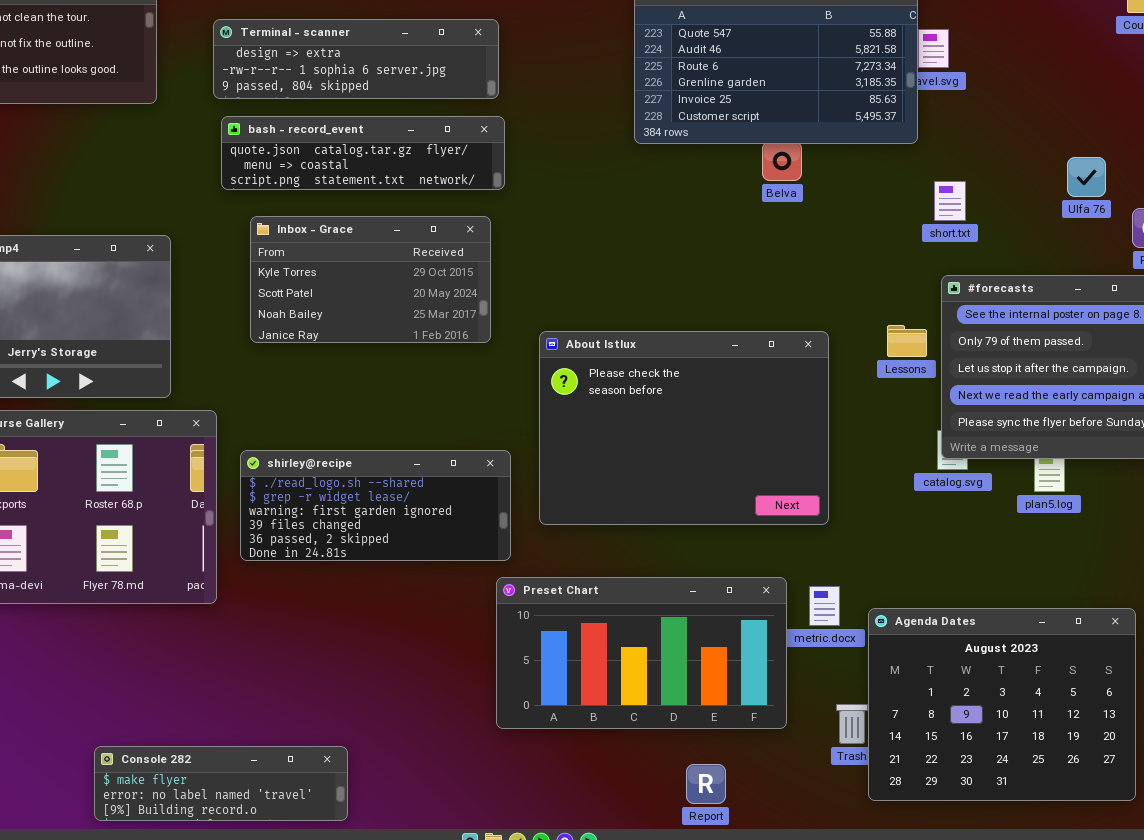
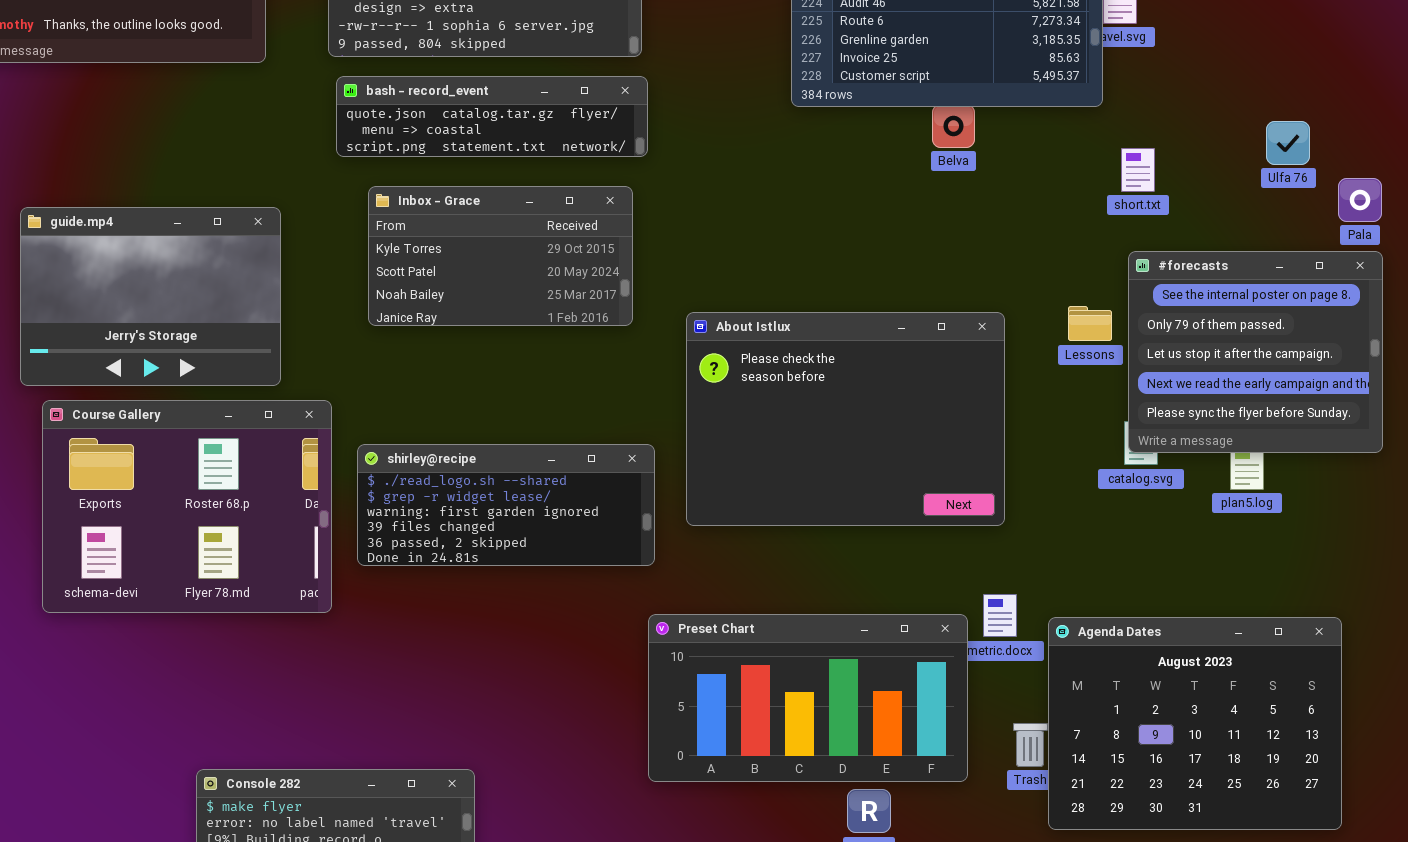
Preset Chart: [496,577,787,729] -> [648,614,968,782], moved

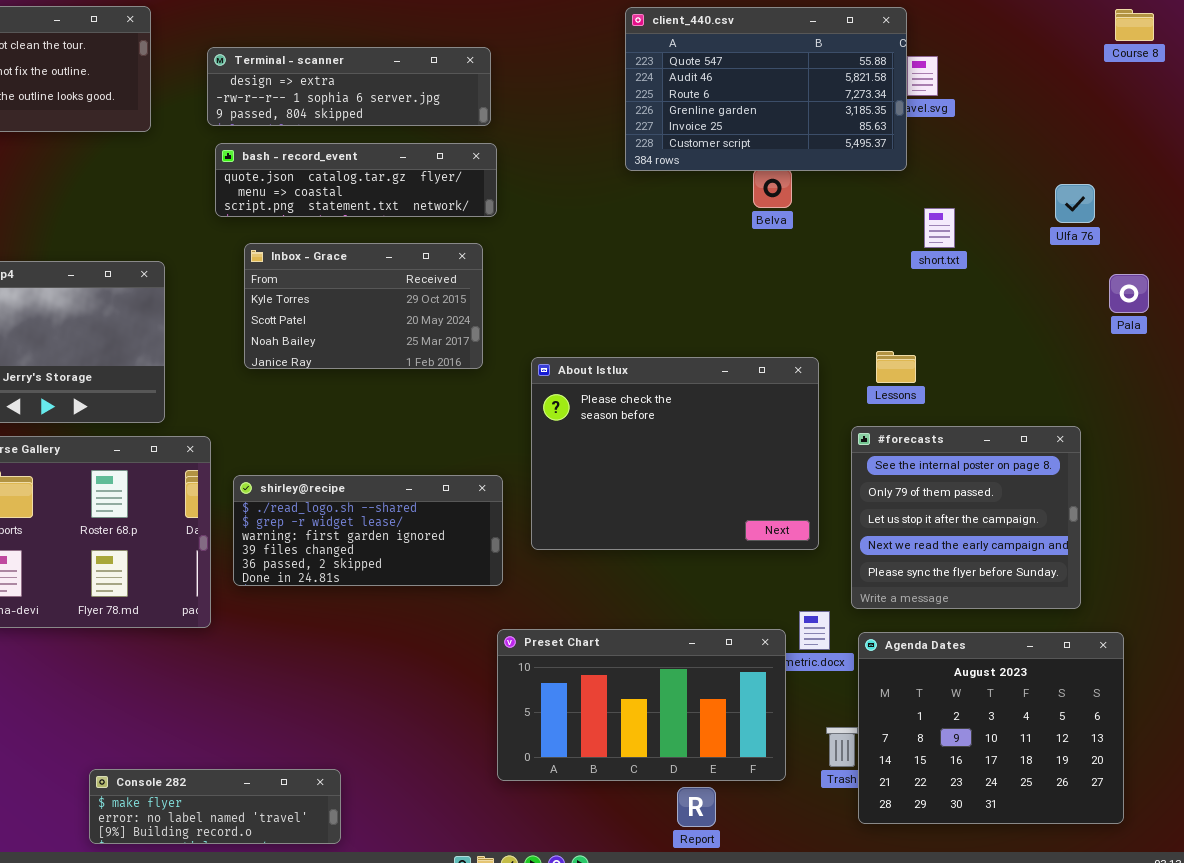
Pala: [1338,178,1382,222] -> [1109,274,1149,313], moved
#forecasts: [1128,251,1383,453] -> [851,426,1081,609], moved

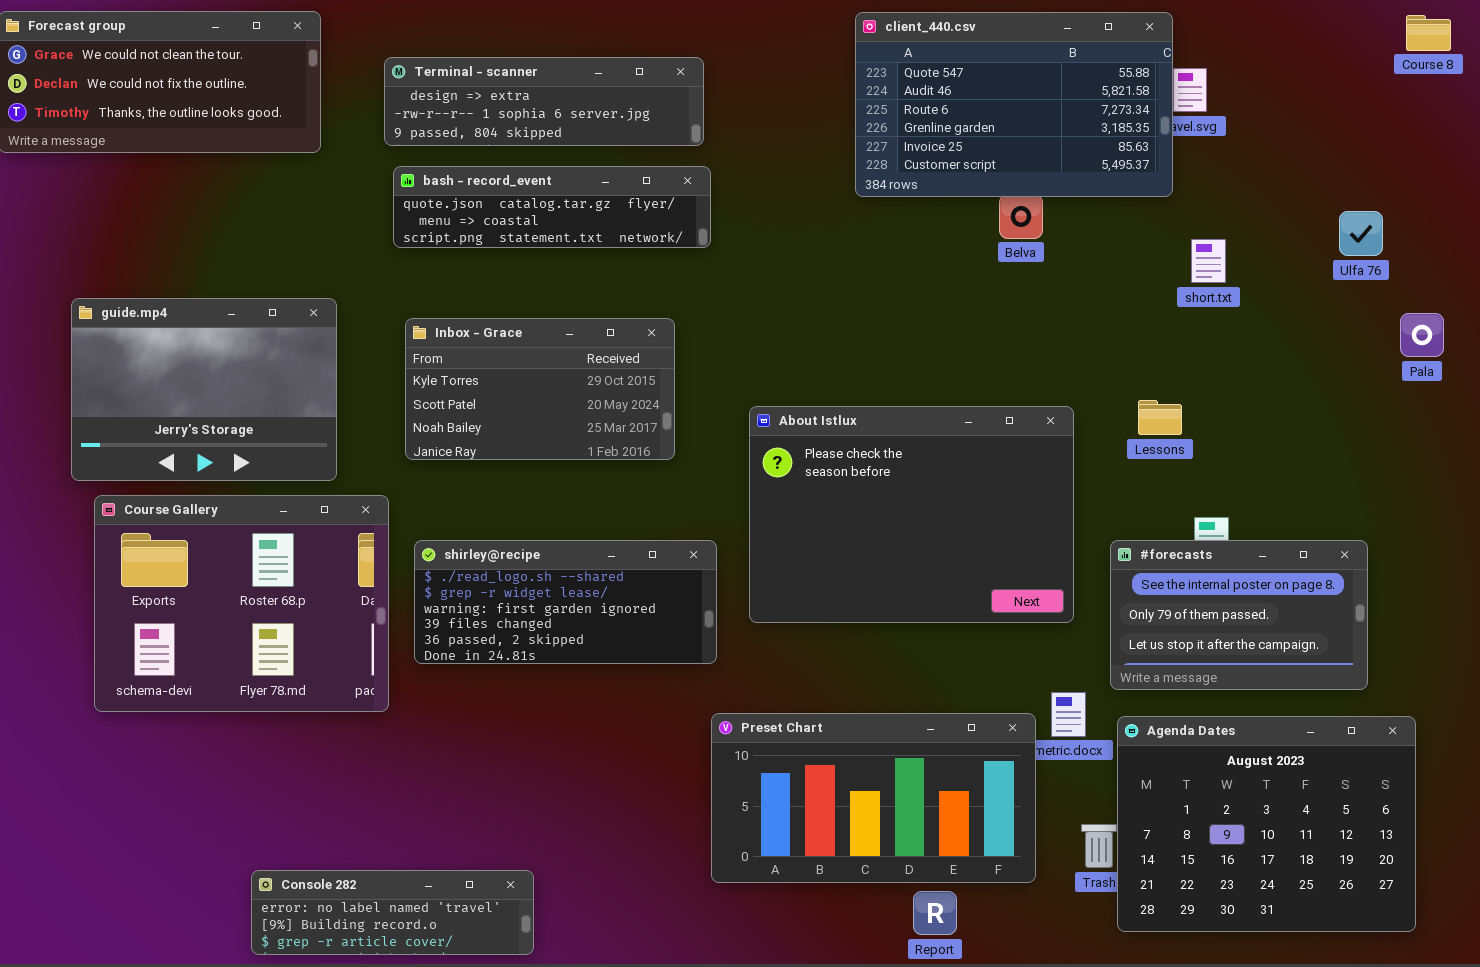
Inbox - Grace: [244,243,483,369] -> [405,318,675,460], moved
#forecasts: [851,426,1081,609] -> [1110,540,1368,690], resized
Console 282: [89,769,341,844] -> [251,870,534,955], scrolled down 1 row

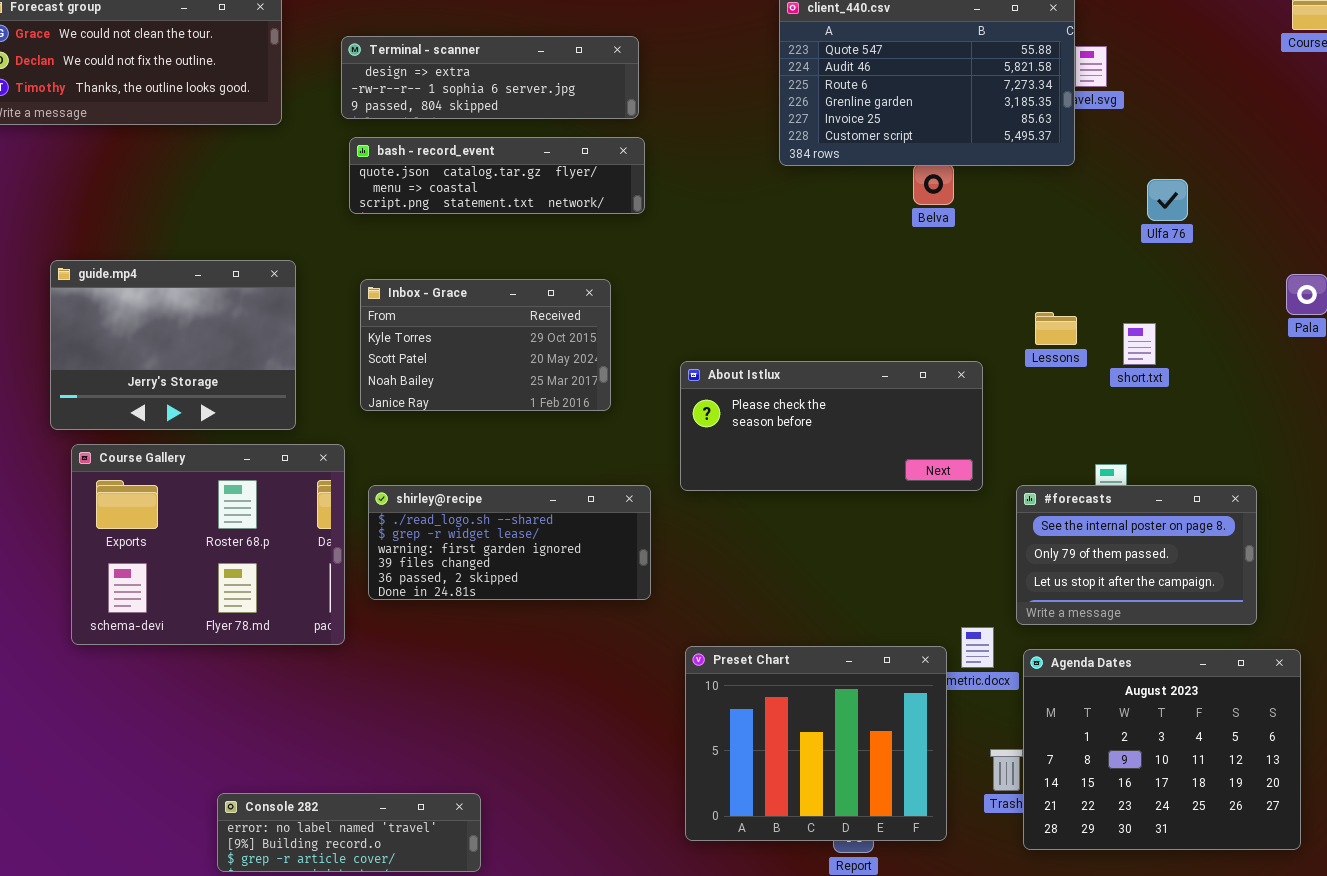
Ulfa 76: [1339,211,1383,256] -> [1147,179,1188,221], moved
short.txt: [1191,239,1226,283] -> [1123,323,1156,365], moved
Lessons: [1138,400,1182,435] -> [1035,312,1077,345], moved
About Istlux: [749,406,1074,623] -> [680,361,983,491], resized
Preset Chart: [711,713,1036,883] -> [685,646,947,841], resized

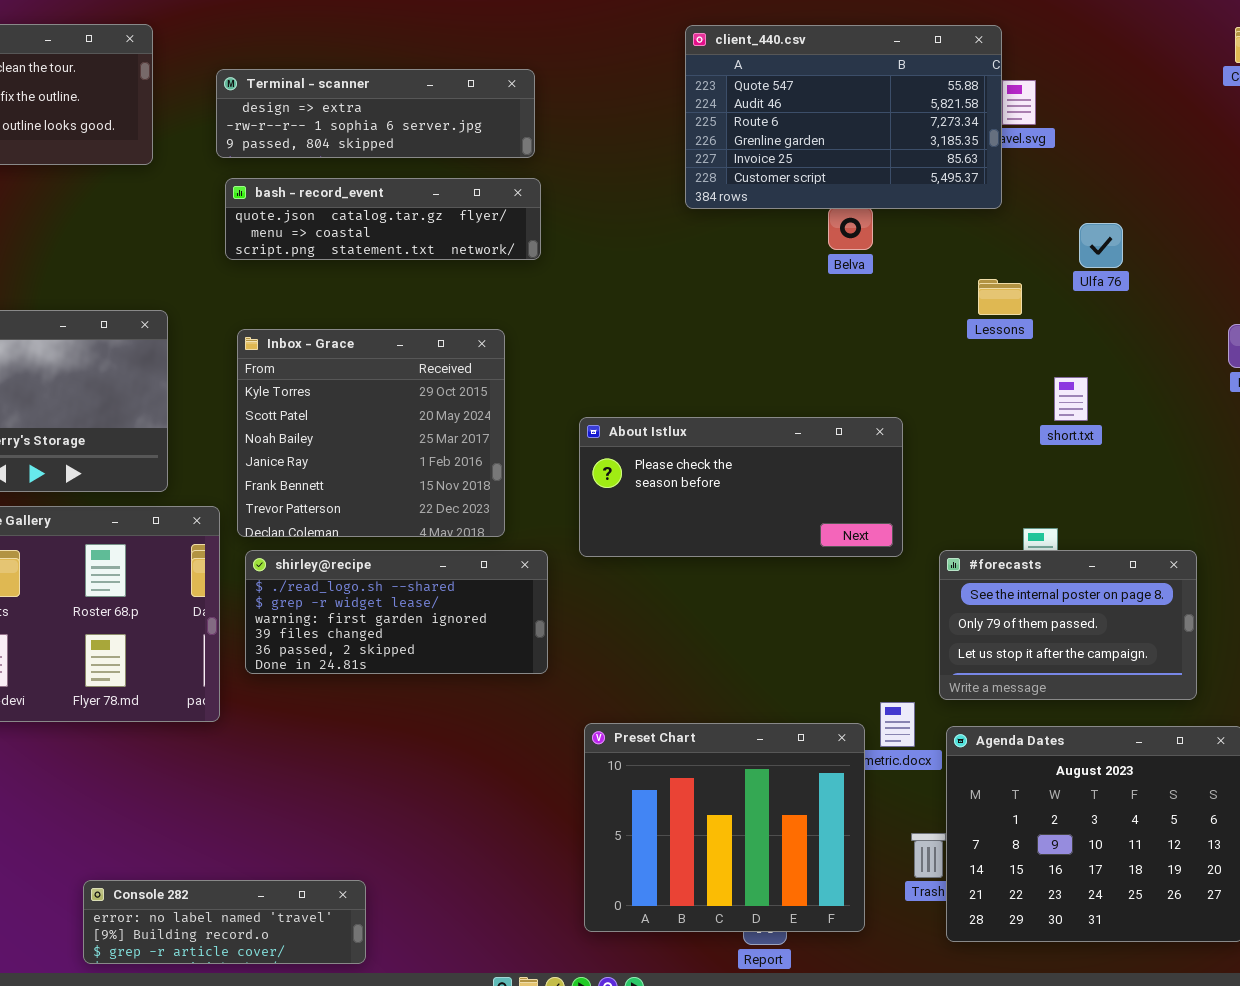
Inbox - Grace: [360,279,611,411] -> [237,329,505,537], resized
Lessons: [1035,312,1077,345] -> [978,279,1022,315], moved

